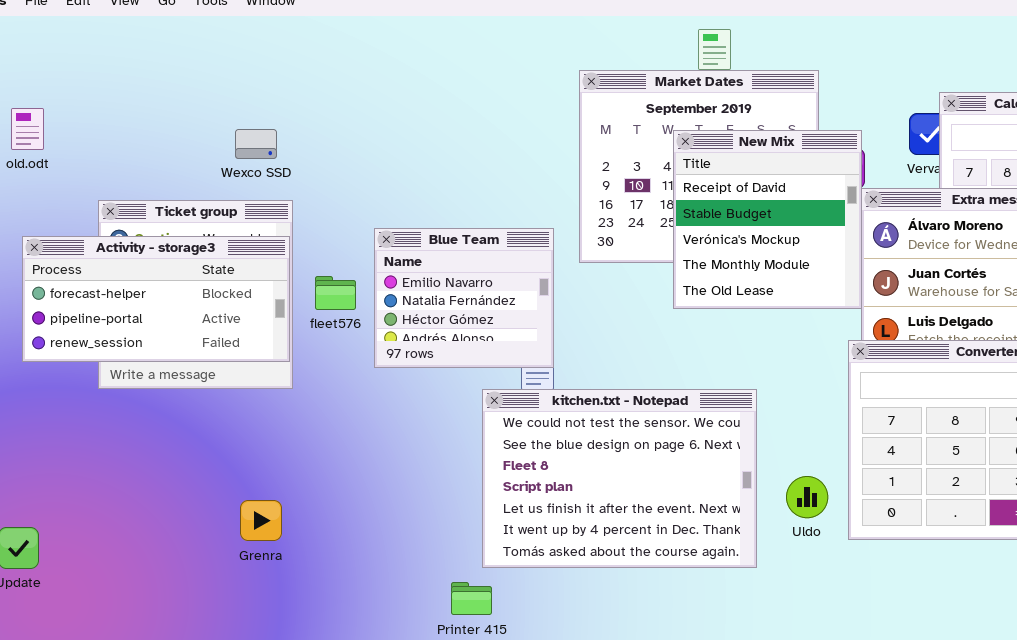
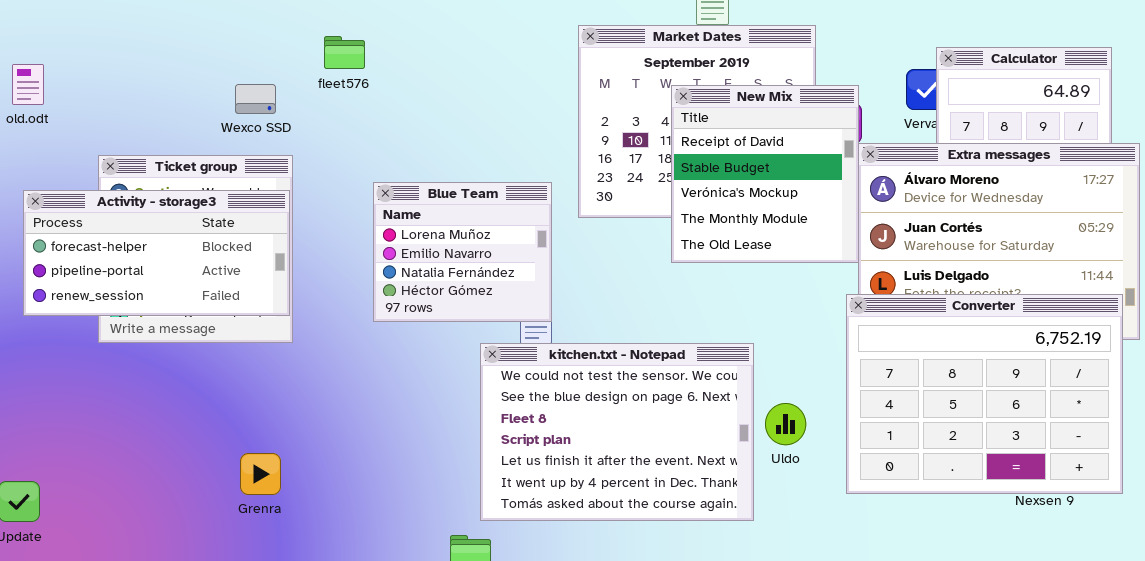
Blue Team: [374,228,554,368] -> [373,182,552,322], scrolled up 1 row
fleet576: [315,276,356,310] -> [324,36,365,69], moved
Uldo: [786,476,828,518] -> [765,403,806,445], moved

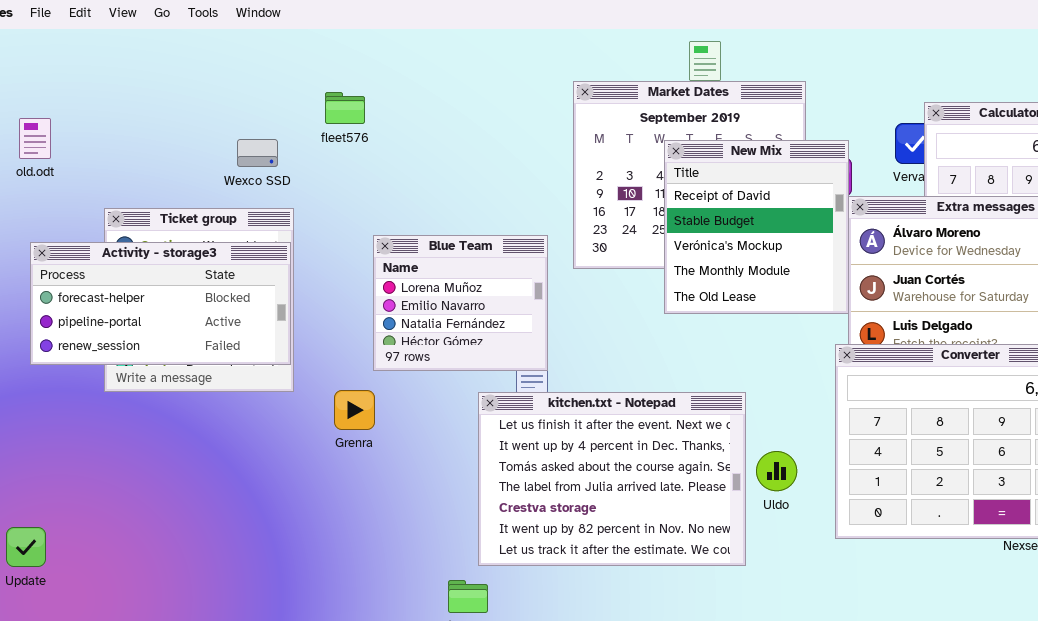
kitchen.txt - Notepad: [480,343,754,521] -> [478,392,746,566], scrolled down 4 rows
Grenra: [240,453,281,495] -> [334,390,375,430], moved

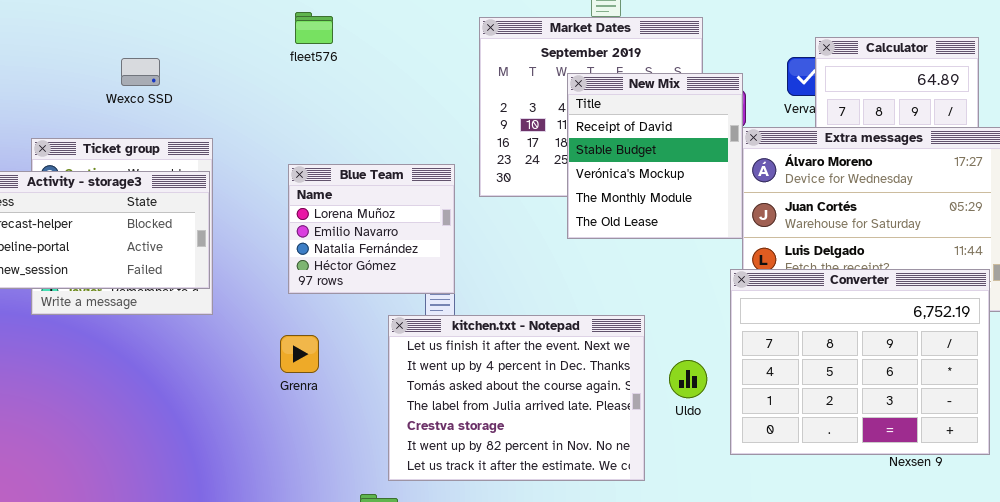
fleet576: [325,92,365,124] -> [295,12,333,44], moved
Wexco SSD: [237,139,278,167] -> [121,58,160,86], moved
Grenra: [334,390,375,430] -> [280,335,319,373], moved
Uldo: [756,451,797,491] -> [669,360,707,398], moved

